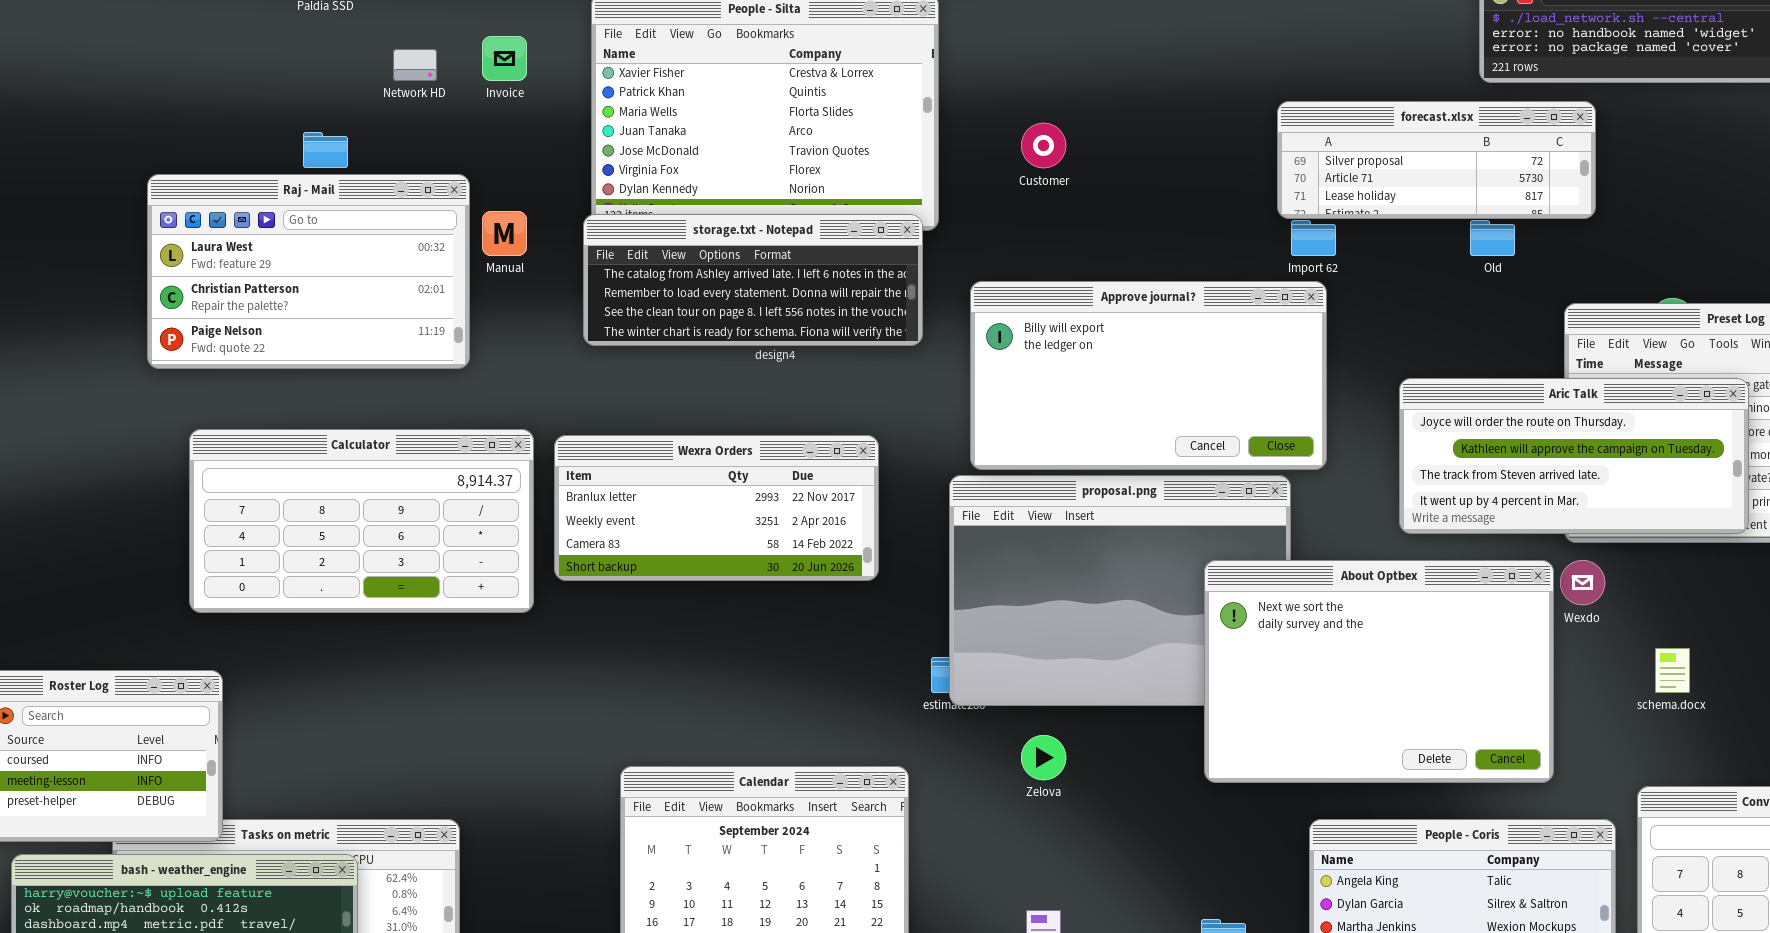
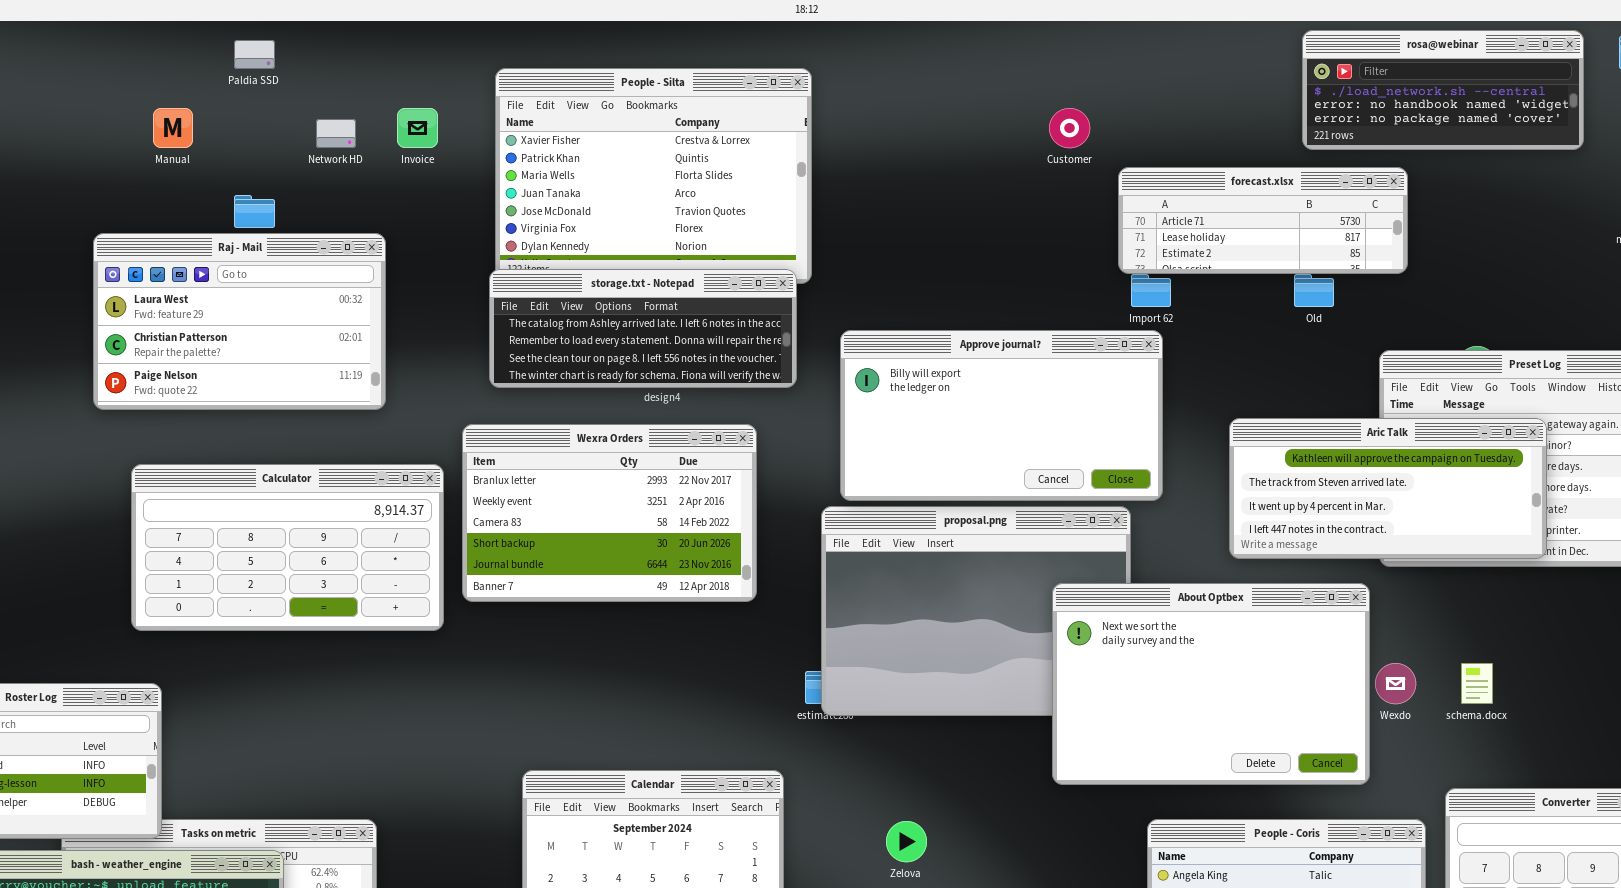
forecast.xlsx: [1277,101,1596,219] -> [1118,167,1408,274], scrolled down 1 row
Customer: [1021,123,1066,168] -> [1049,108,1090,148], moved
Manual: [482,211,527,256] -> [153,108,193,148], moved
Aric Talk: [1399,378,1749,534] -> [1229,418,1547,559], scrolled down 1 row
Wexra Orders: [554,435,879,581] -> [462,424,757,602], resized
Wexdo: [1560,560,1605,605] -> [1375,663,1416,704], moved
Zelova: [1021,735,1066,780] -> [886,821,927,862], moved

